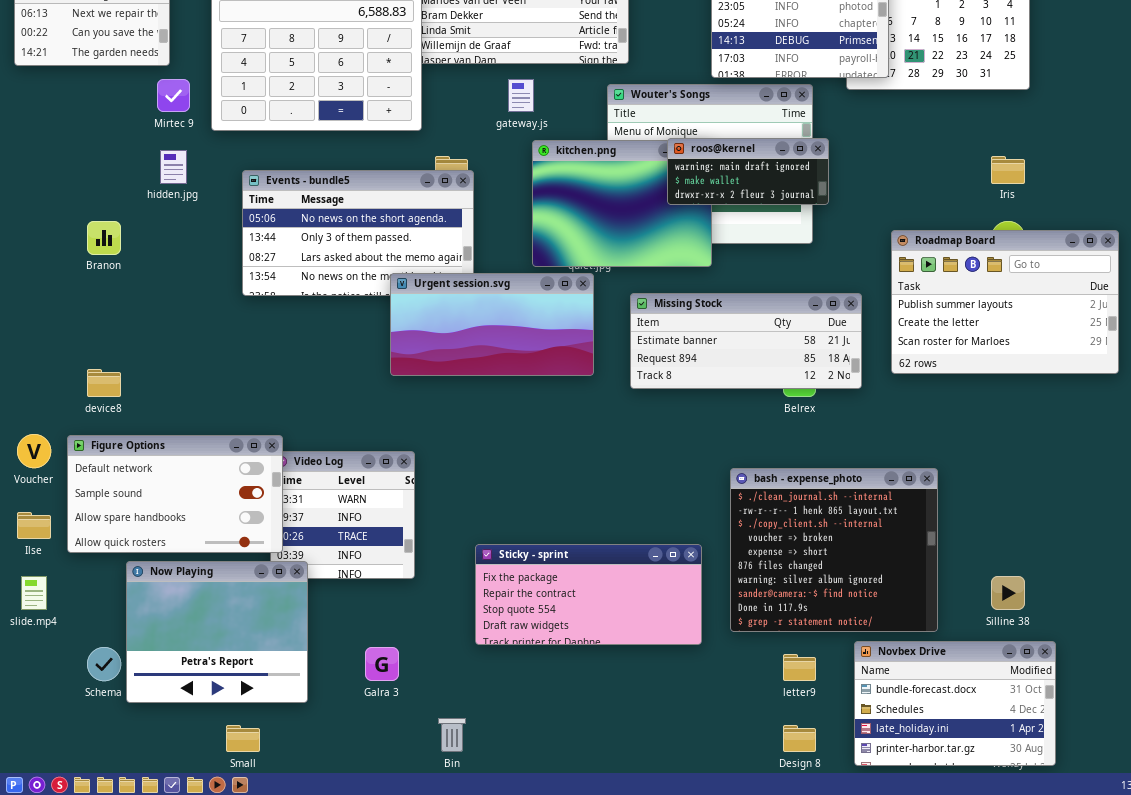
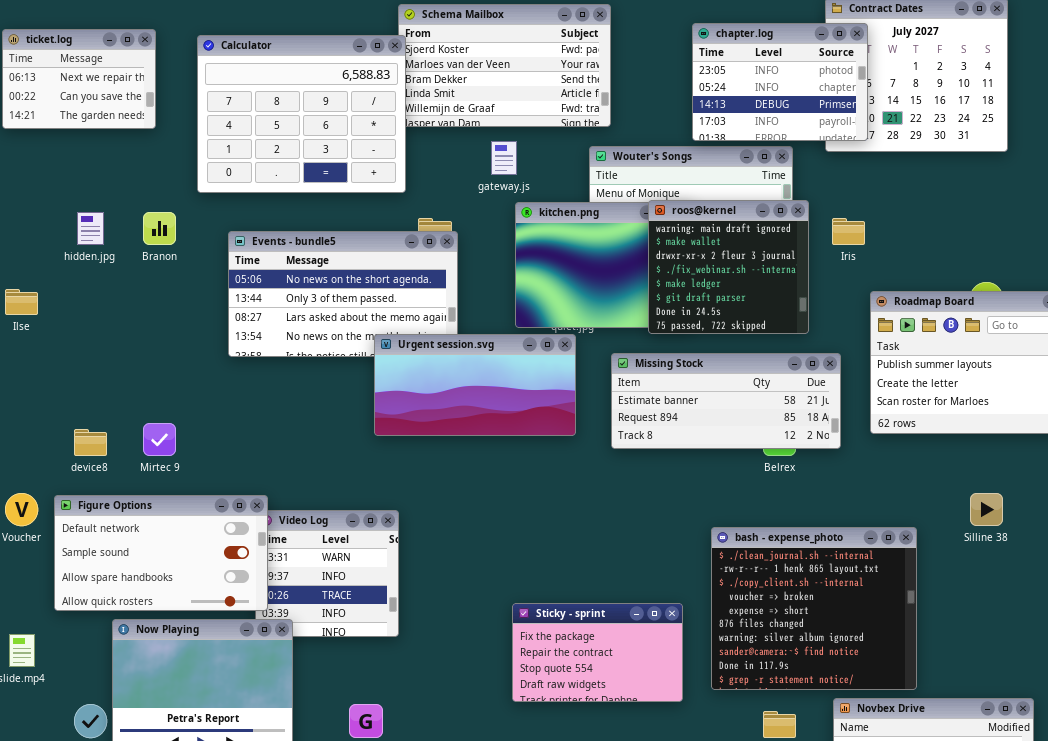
Mirtec 9: [157,79,190,112] -> [143,423,176,456], moved
roos@kernel: [667,138,829,205] -> [648,200,809,334], resized
hidden.jpg: [160,150,187,184] -> [77,212,104,245], moved
Iris: [991,156,1025,184] -> [832,218,865,245], moved
Branon: [87,221,121,255] -> [143,212,176,245], moved
Ilse: [17,512,51,539] -> [5,289,38,315], moved
Sticky - sprint: [475,544,702,645] -> [512,603,683,702], resized
Silline 38: [991,576,1025,610] -> [970,493,1003,526], moved

